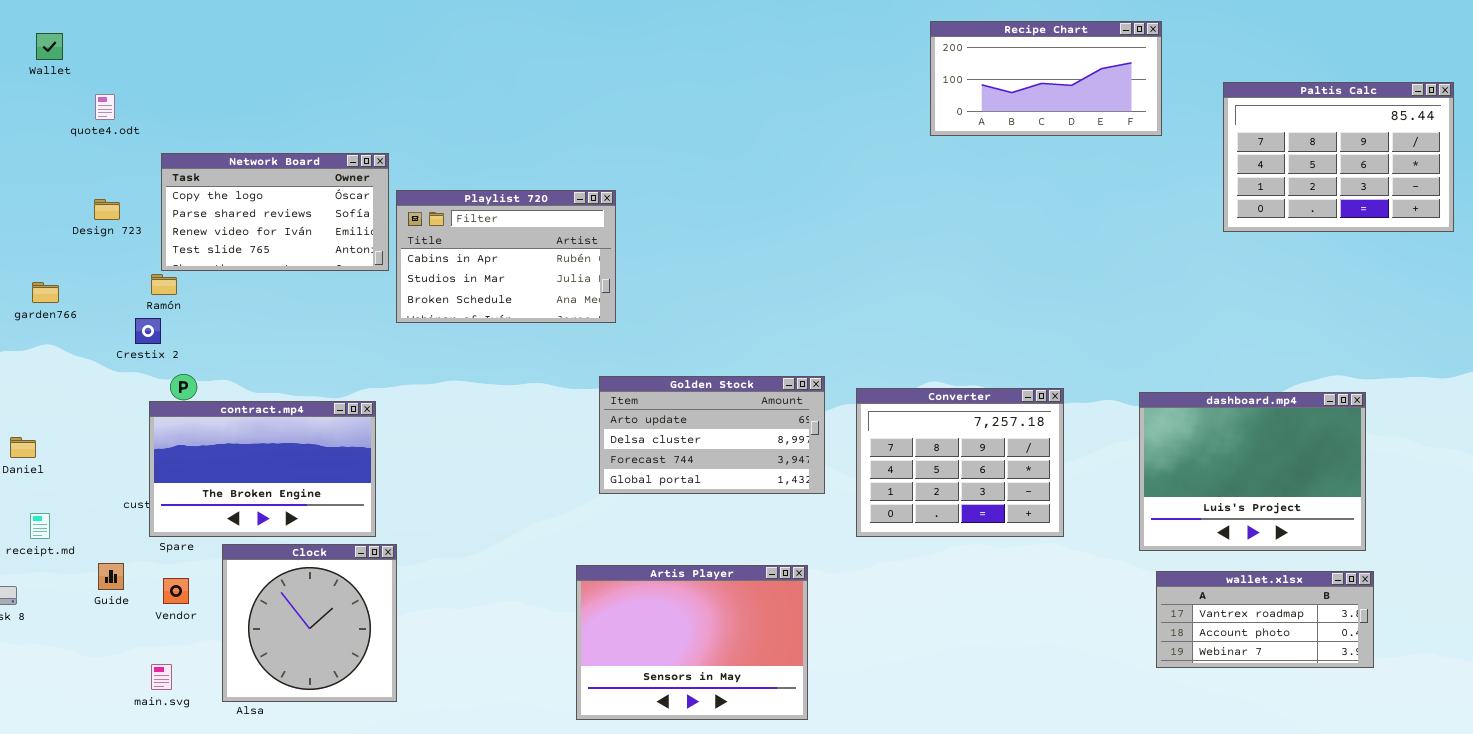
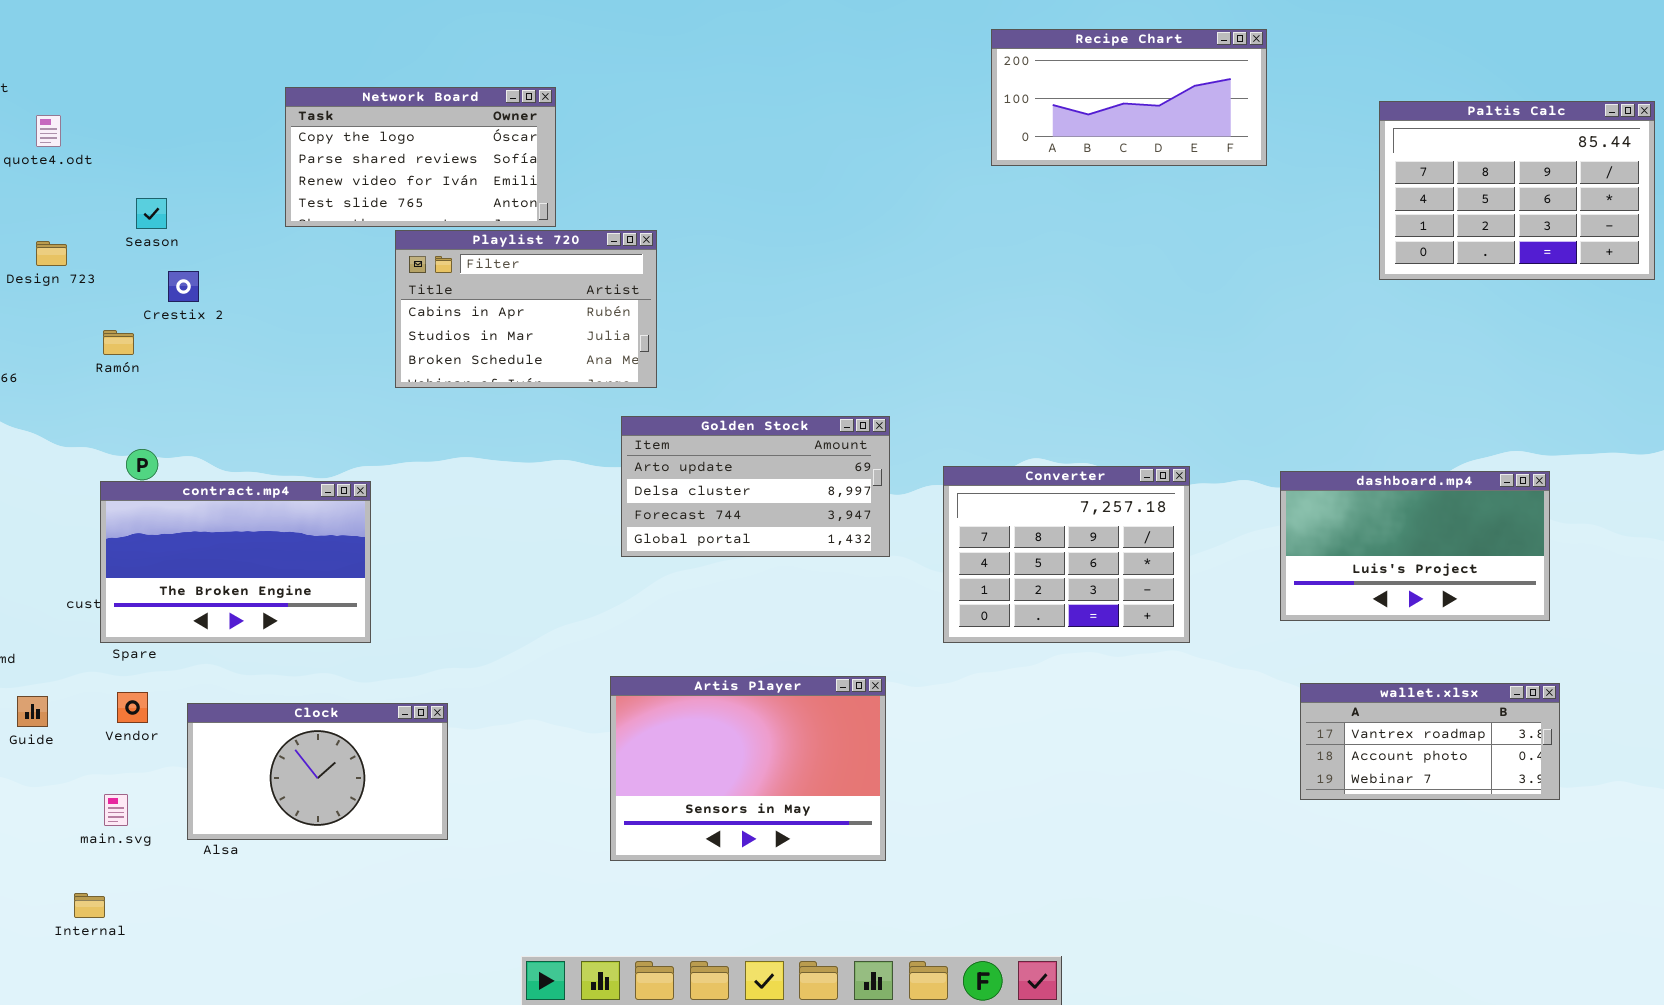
Recipe Chart: [930,21,1162,136] -> [991,29,1267,166], moved
Network Board: [161,153,389,271] -> [285,87,556,227], moved
Crestix 2: [135,318,161,344] -> [168,271,199,302], moved
Golden Stock: [599,376,825,494] -> [621,416,890,557], moved
dashboard.mp4: [1139,392,1366,551] -> [1280,471,1550,621], resized
Clock: [222,544,397,702] -> [187,703,448,840], resized
Guide: [98,563,124,590] -> [17,696,48,727], moved

